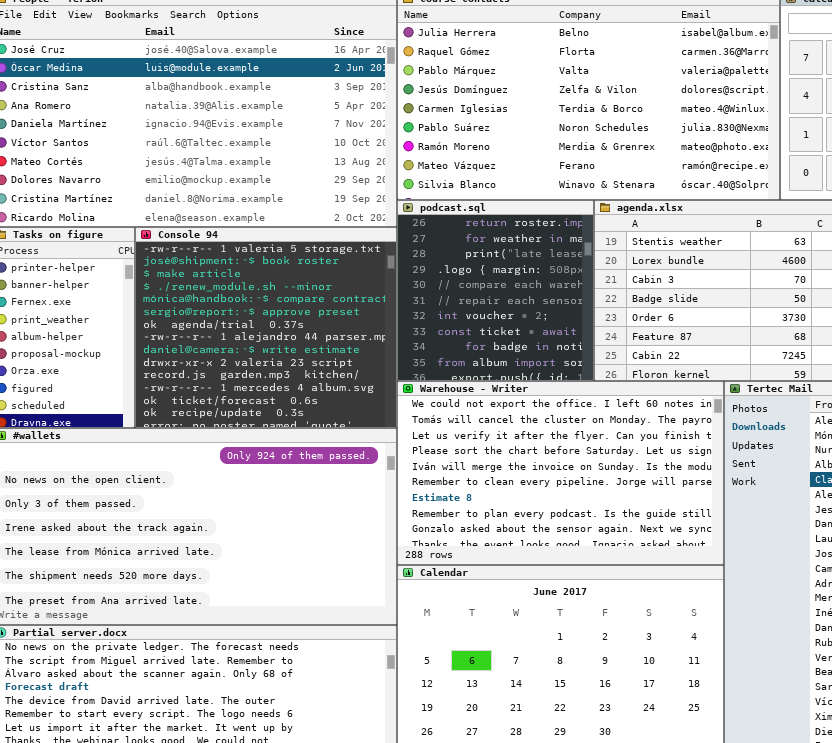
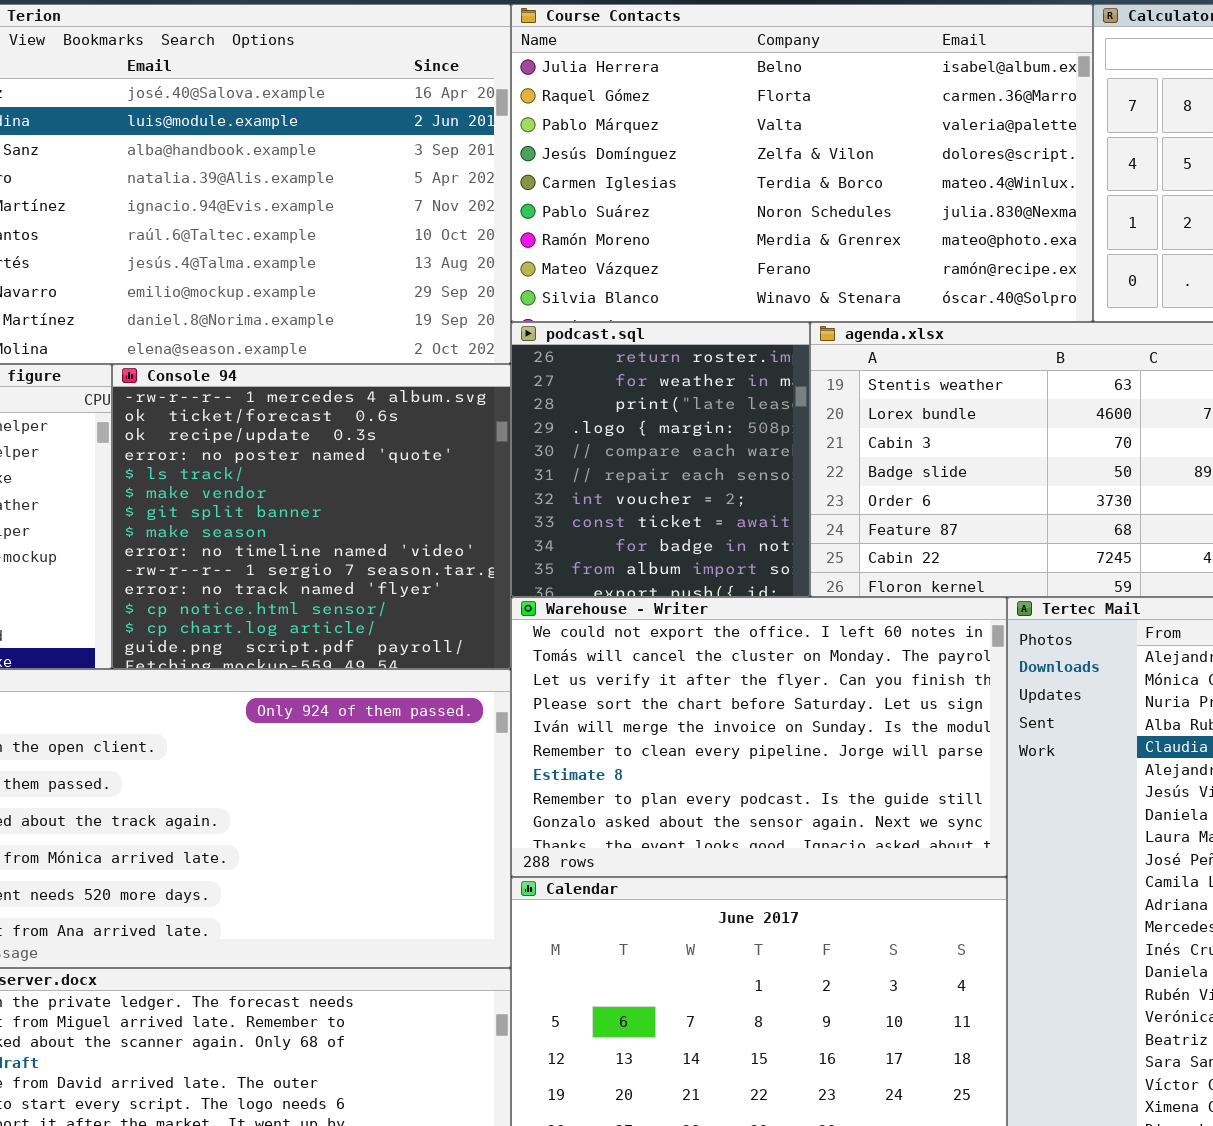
Console 94: [135,227,397,428] -> [112,364,511,669], scrolled down 11 rows

